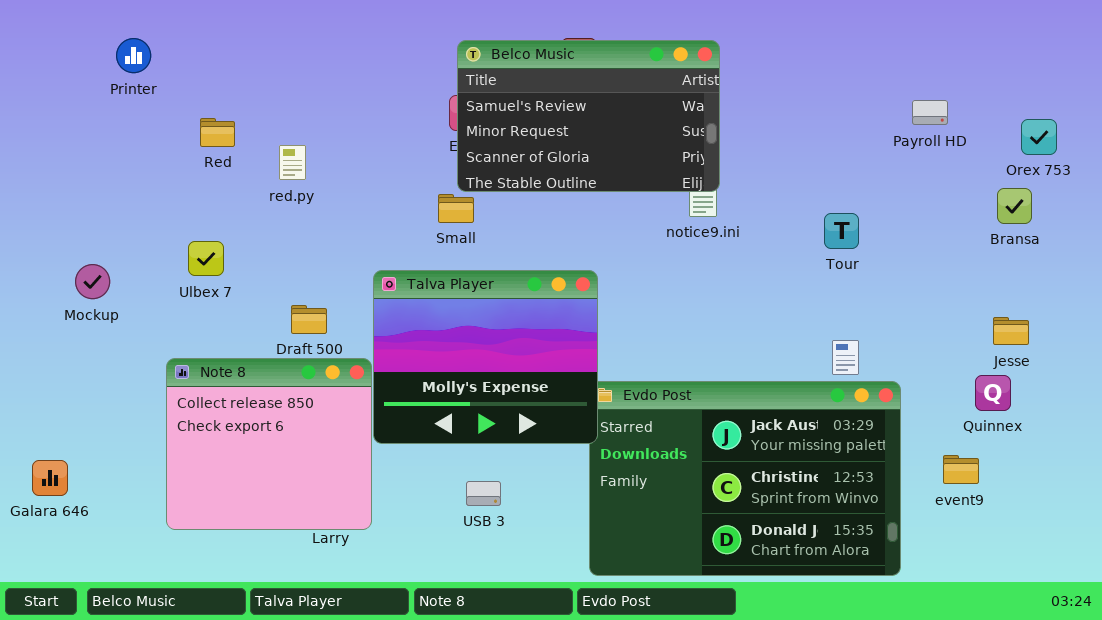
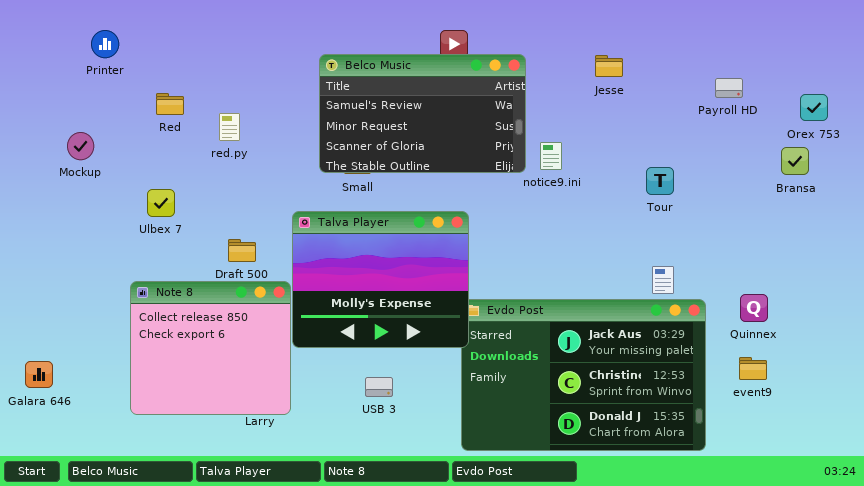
Belco Music: [457,40,720,192] -> [319,54,526,173], moved
Mockup: [75,264,110,299] -> [67,132,94,160], moved
Jesse: [993,317,1029,345] -> [595,55,623,77], moved
Quinnex: [975,375,1011,411] -> [740,294,768,322], moved

